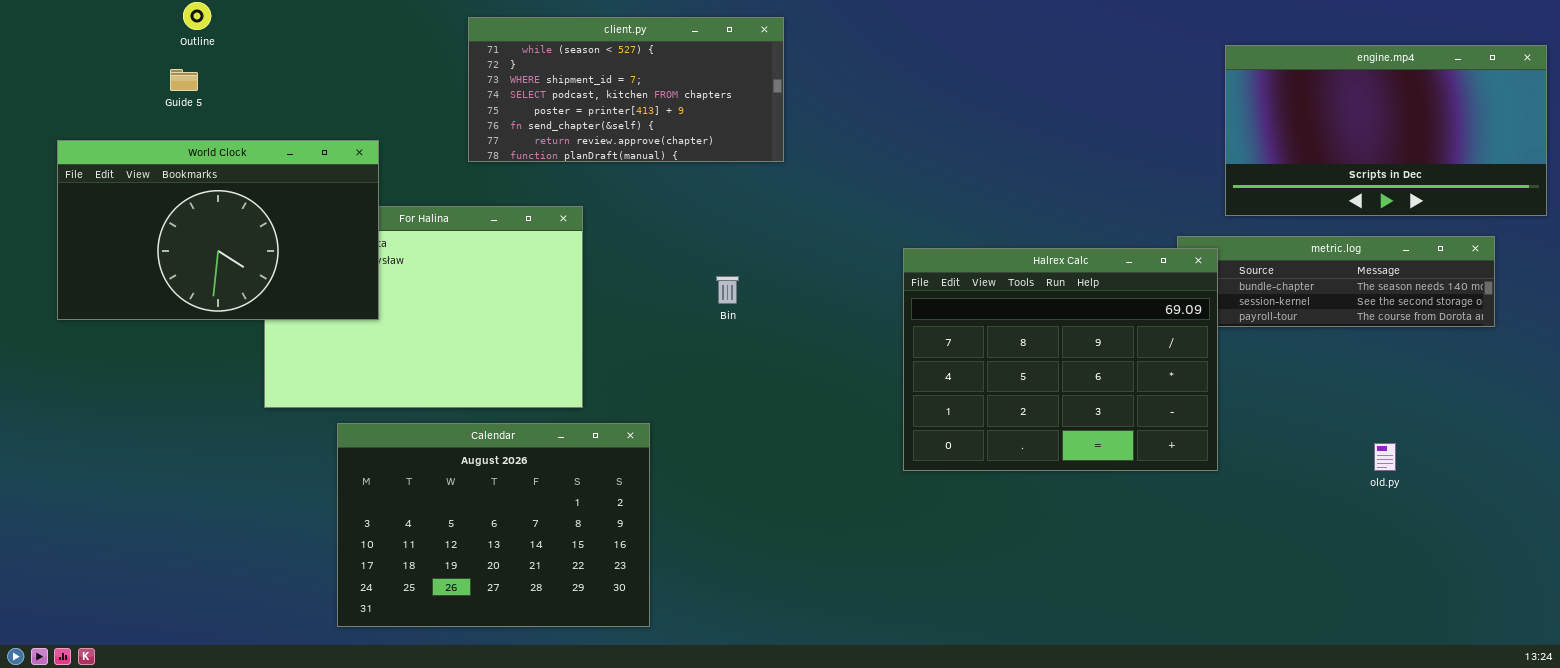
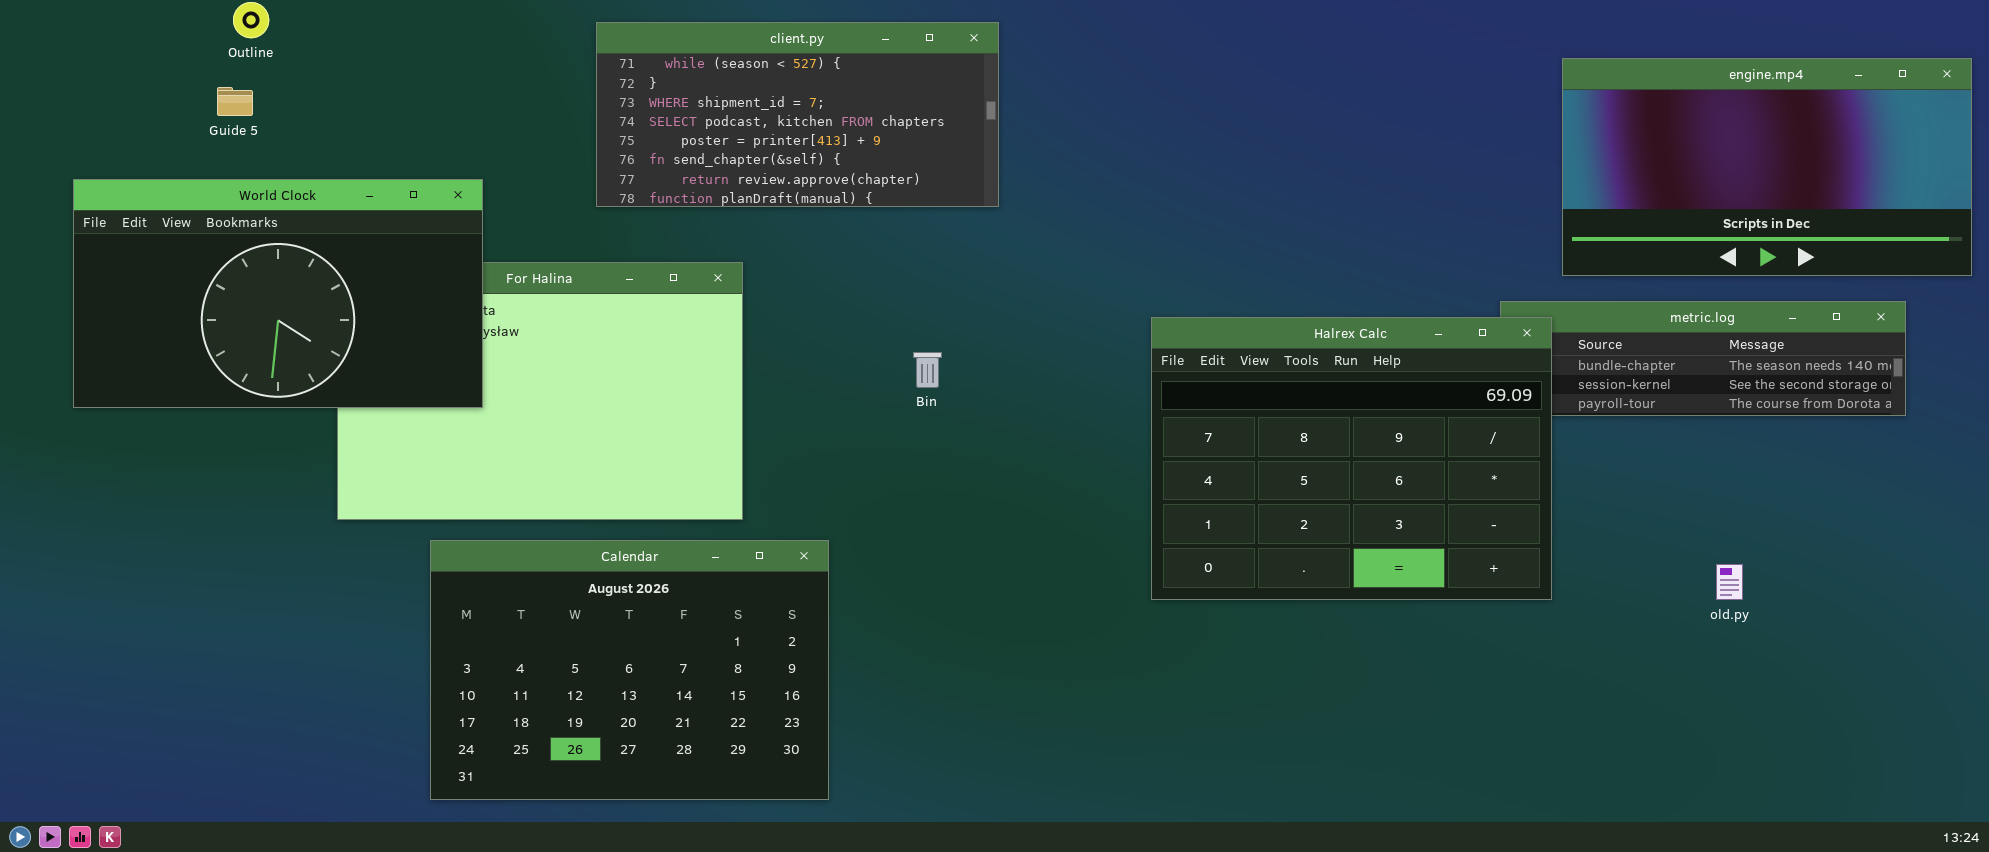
old.py: [1374,443,1396,471] -> [1716,564,1743,600], moved

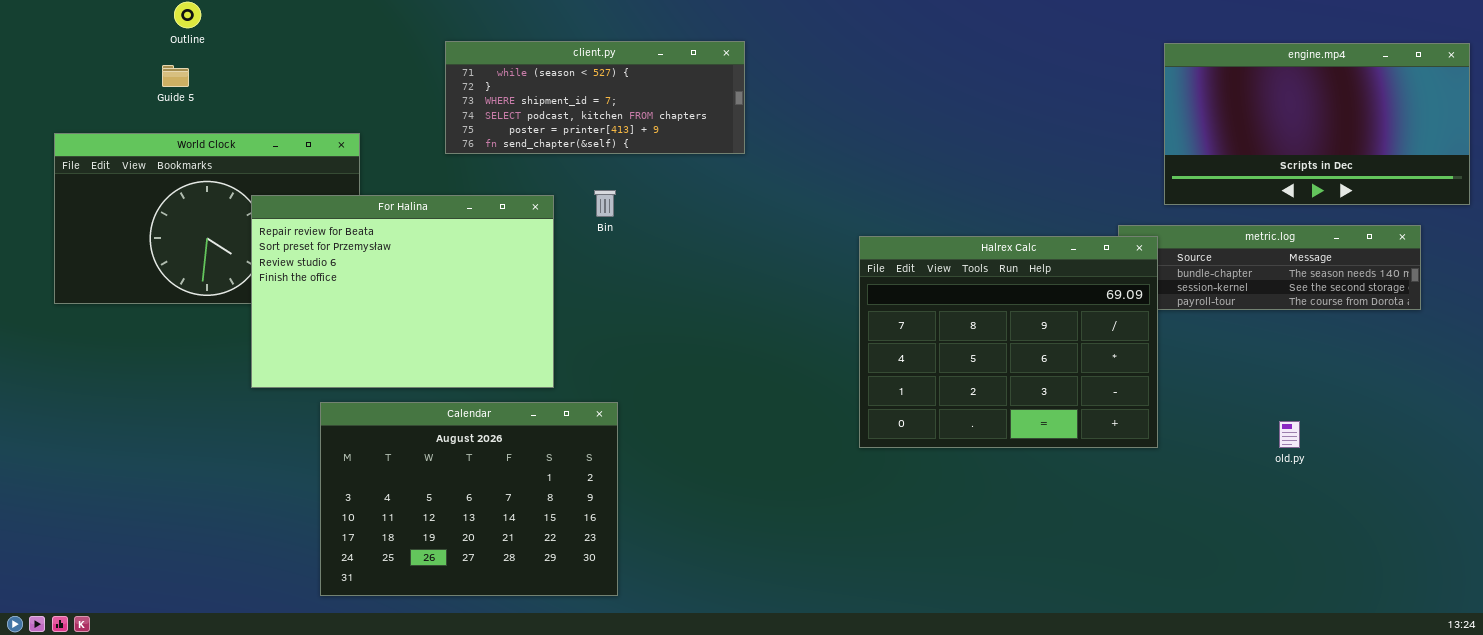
client.py: [596,22,999,207] -> [445,41,745,154], resized
For Halina: [337,262,743,520] -> [251,195,554,388], raised
Bin: [913,352,942,388] -> [594,190,616,217], moved

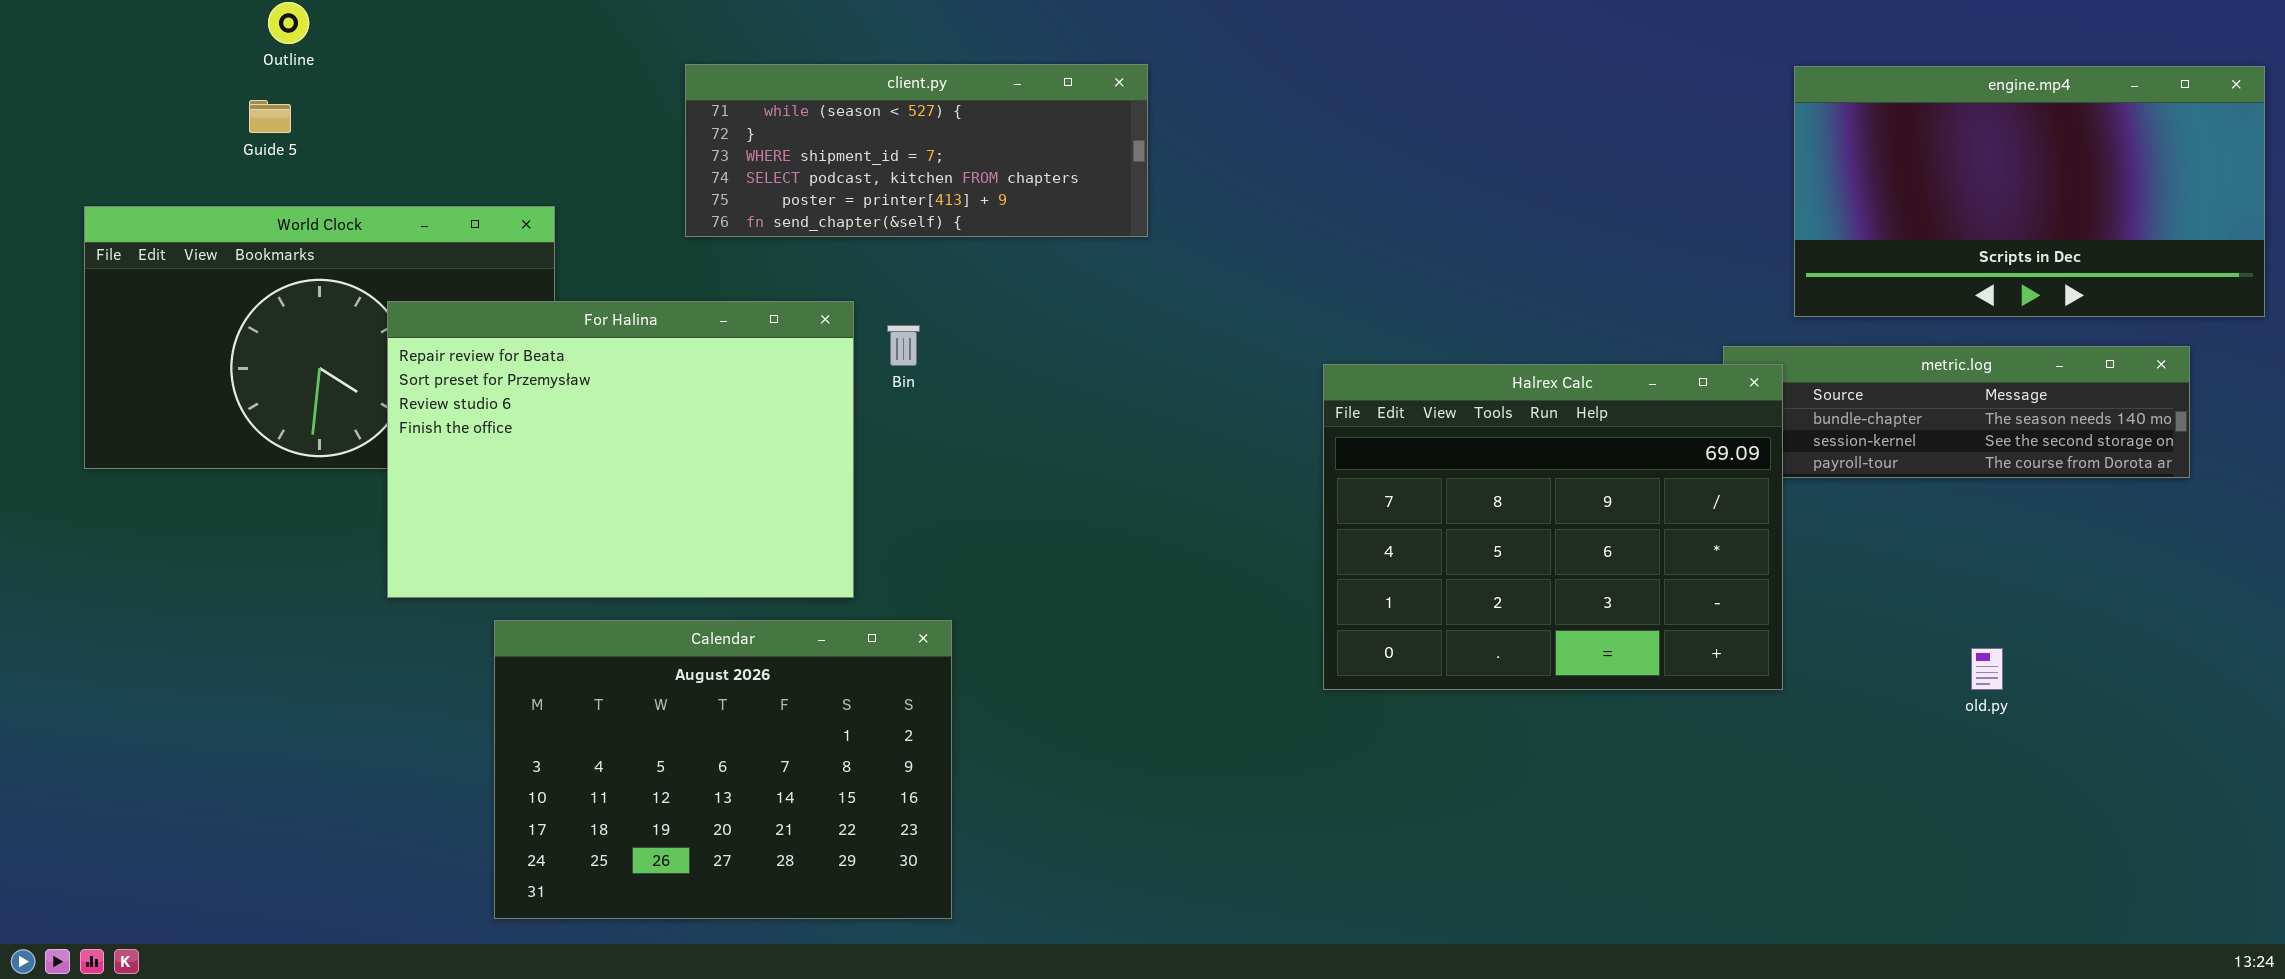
Bin: [594,190,616,217] -> [887,325,920,366], moved

